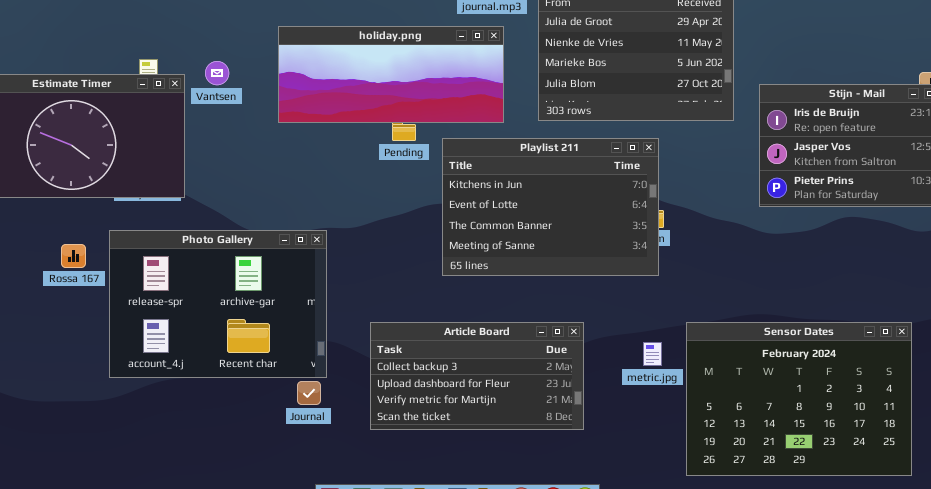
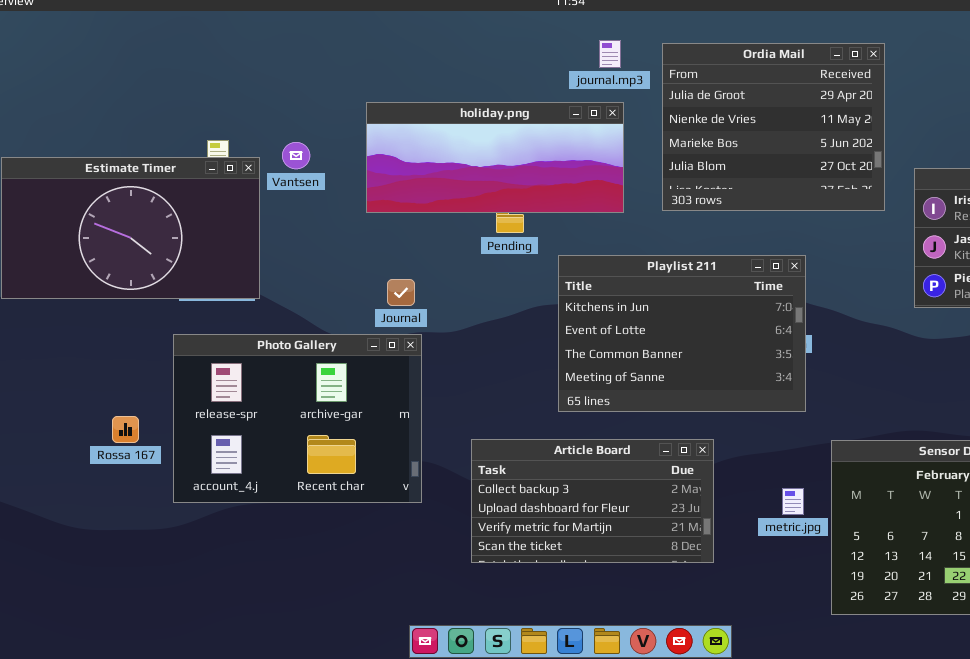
Playlist 211: [442,138,659,276] -> [558,255,806,412], moved
Rossa 167: [61,244,86,268] -> [112,416,139,443], moved
metric.jpg: [643,342,662,366] -> [782,488,804,515], moved
Journal: [297,381,321,405] -> [387,279,415,306], moved

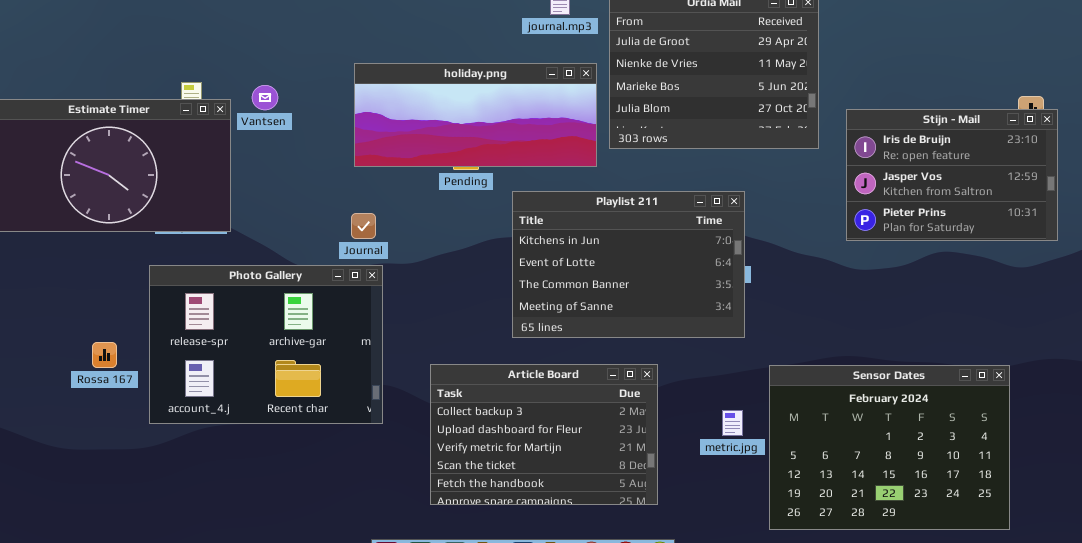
holiday.png: [366,102,624,213] -> [354,63,597,167], moved
Article Board: [471,439,714,563] -> [430,364,658,505], resized

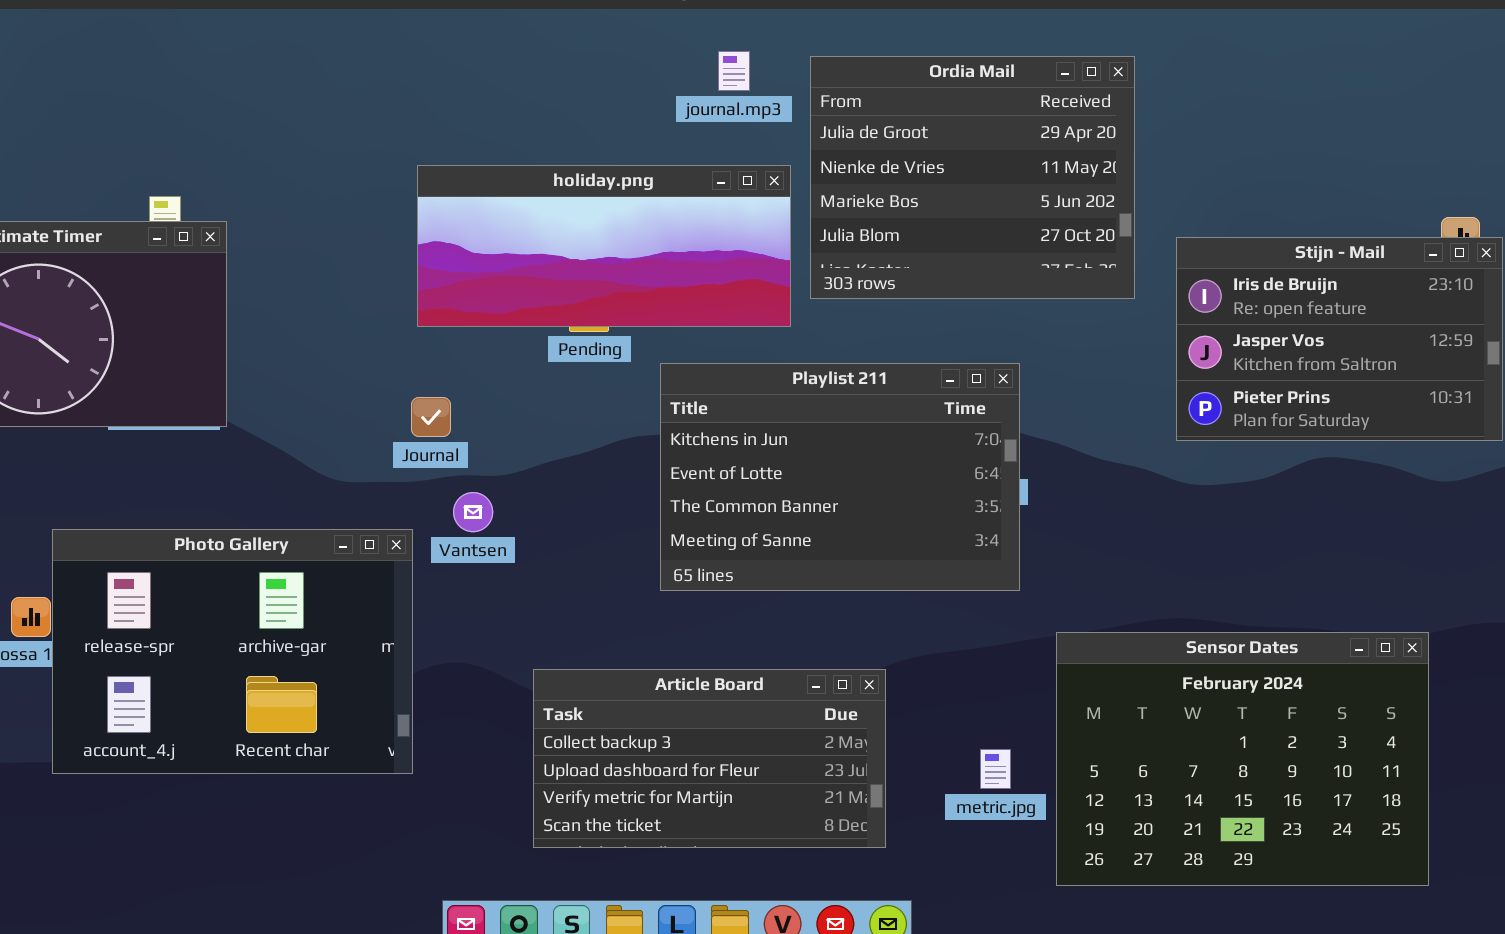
Vantsen: [252,85,278,110] -> [453,492,493,532], moved
Photo Gallery: [149,265,383,424] -> [52,529,413,774], moved
Article Board: [430,364,658,505] -> [533,669,886,848], resized
metric.jpg: [722,410,743,436] -> [980,749,1011,789], moved

